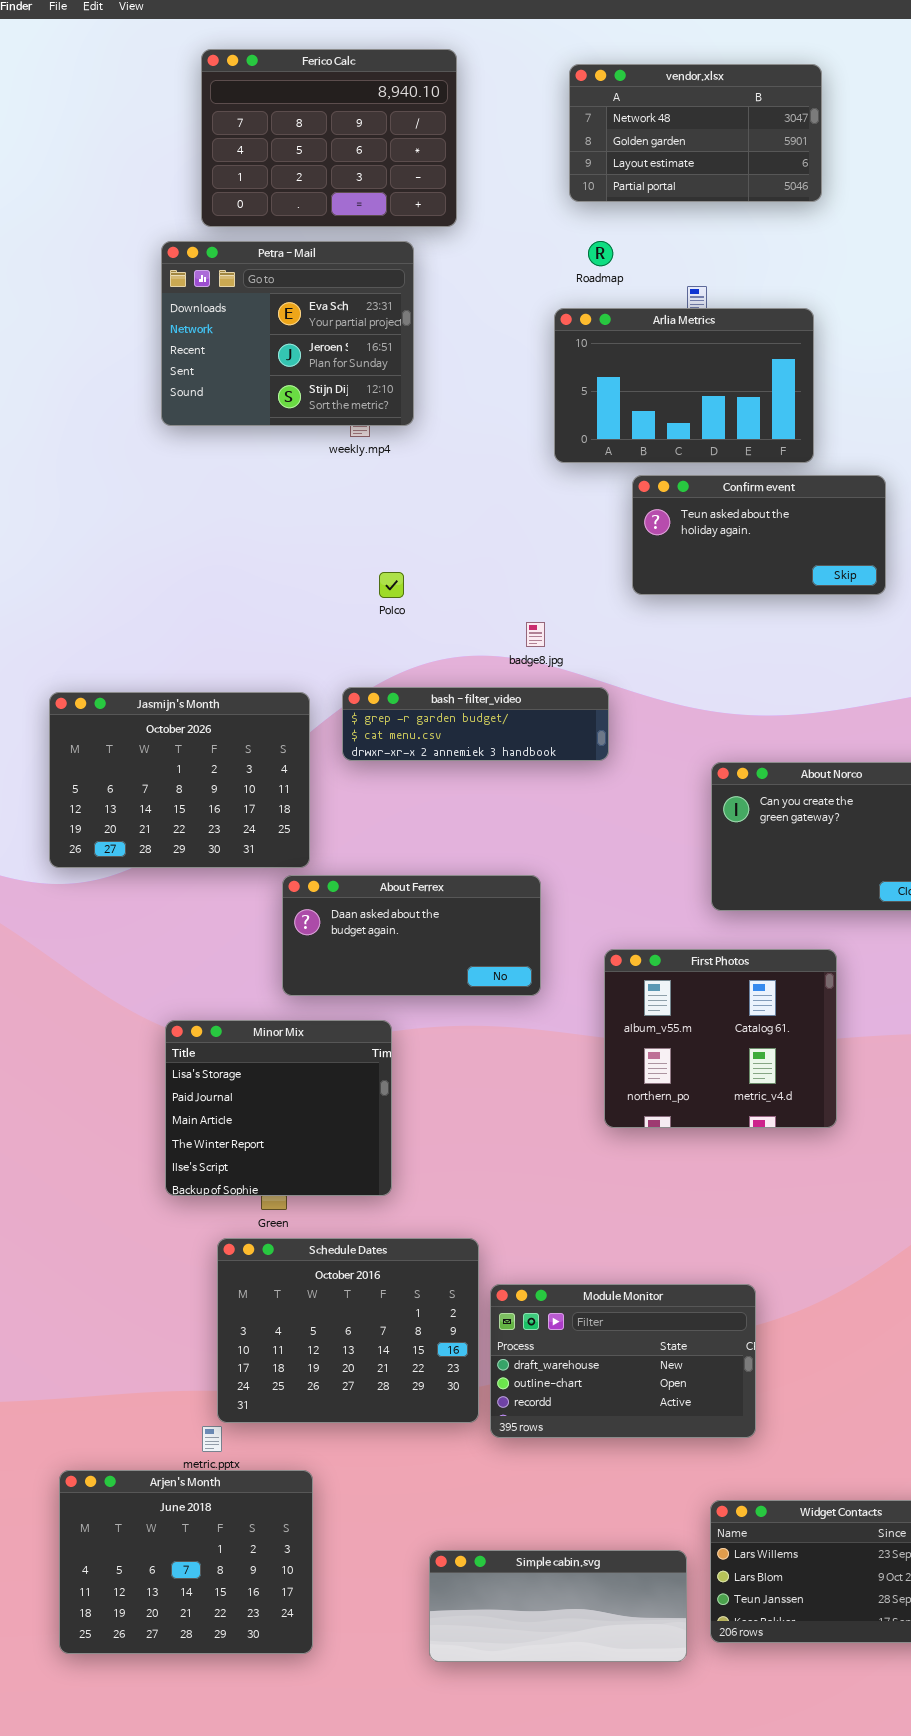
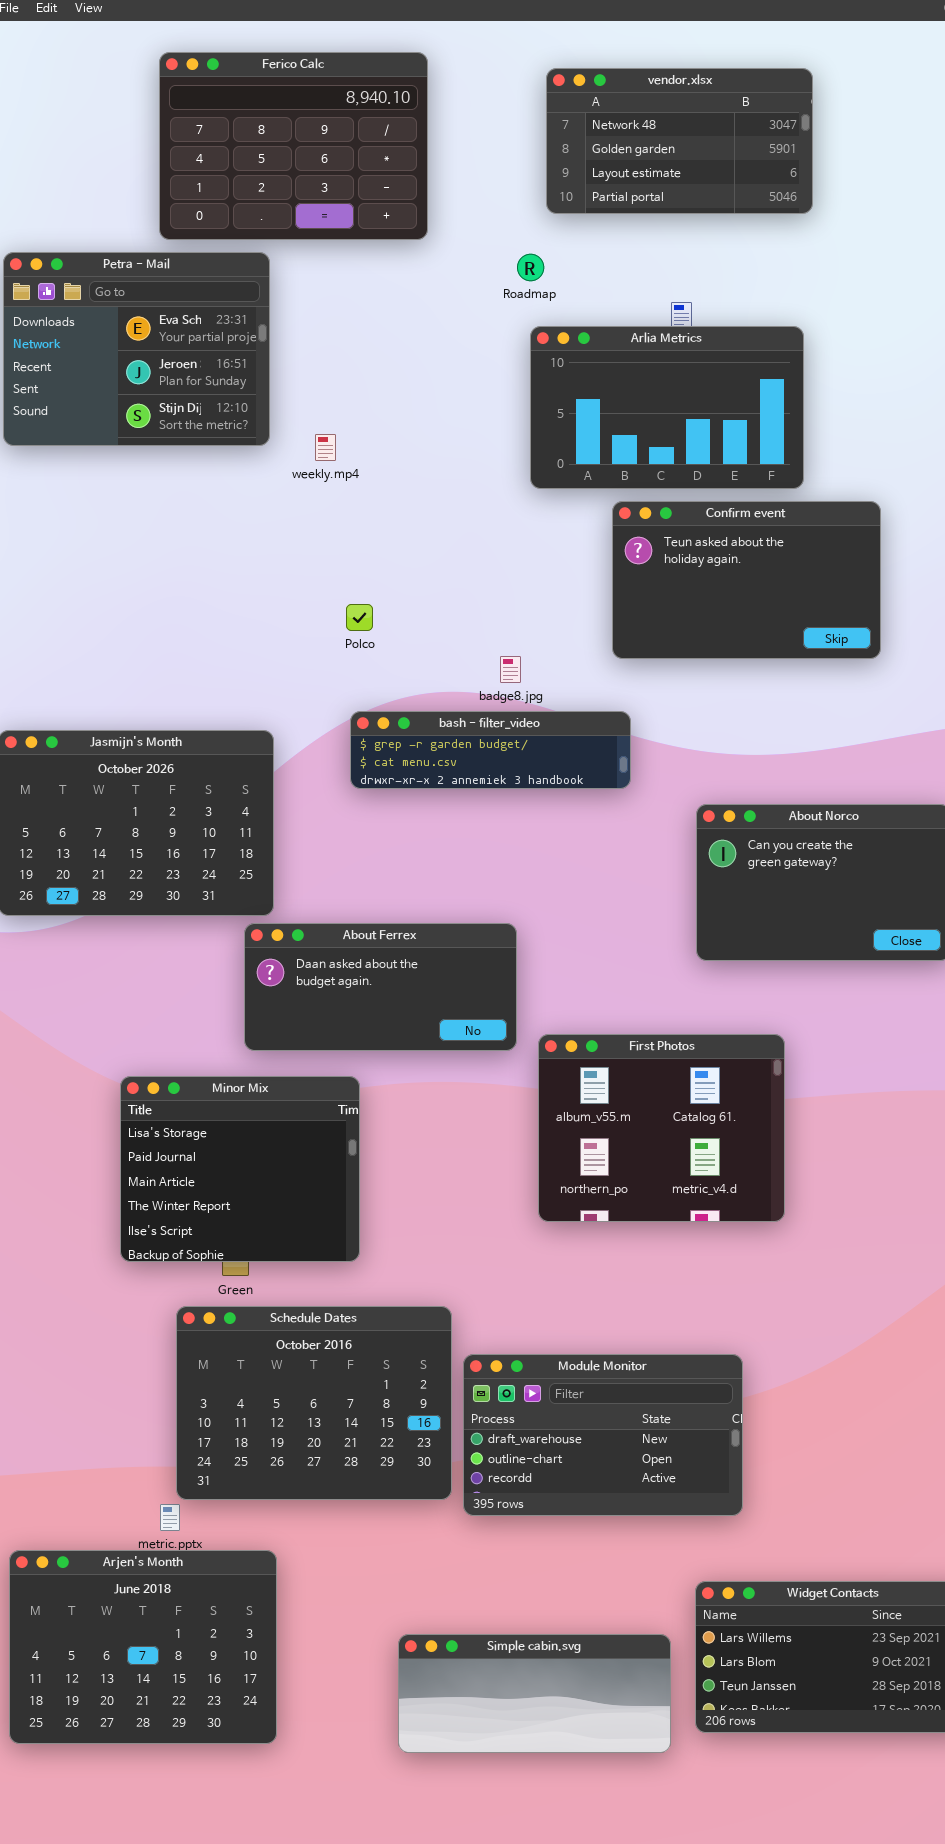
Roadmap: [588,241,613,266] -> [517,254,544,281], moved
Petra - Mail: [161,241,414,426] -> [3,252,270,446], moved
Confirm event: [632,475,886,595] -> [612,501,881,659], resized
bash - filter_video: [342,687,609,761] -> [350,711,631,789], moved
First Photos: [604,949,837,1128] -> [538,1034,785,1222], moved

